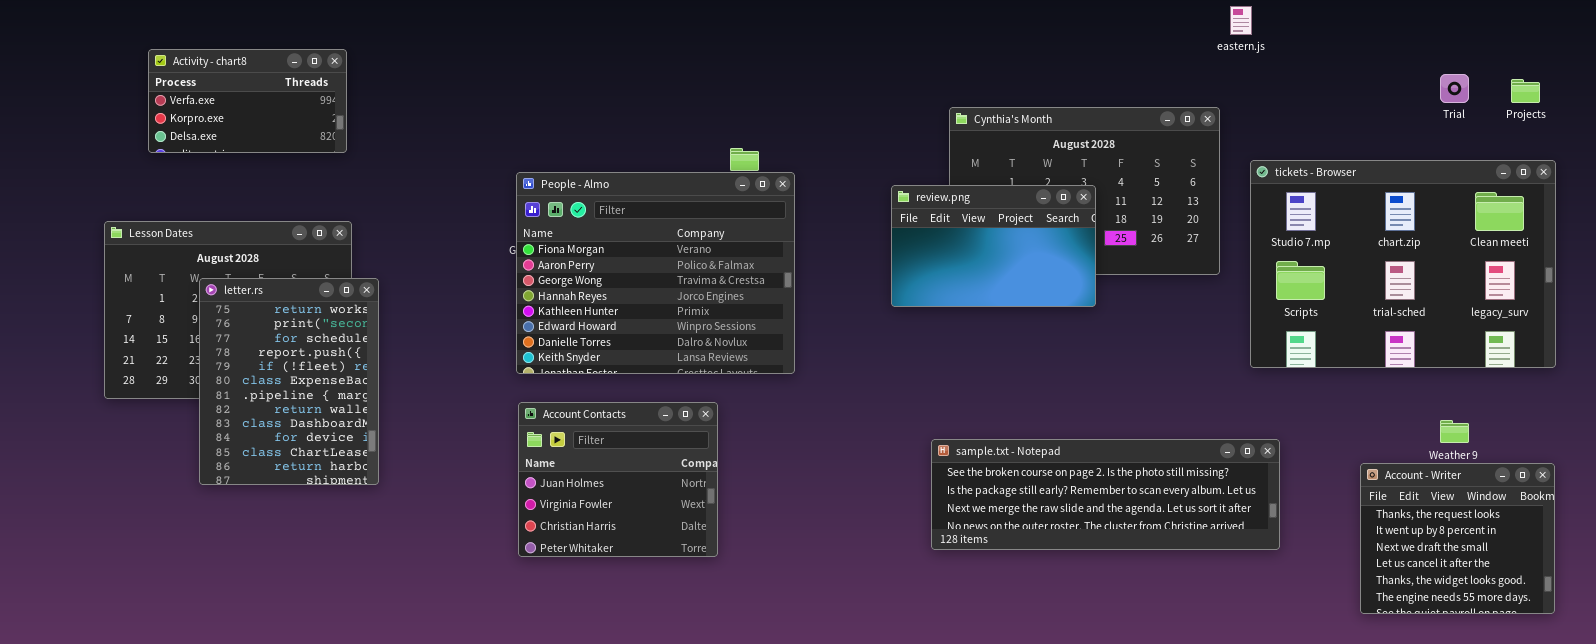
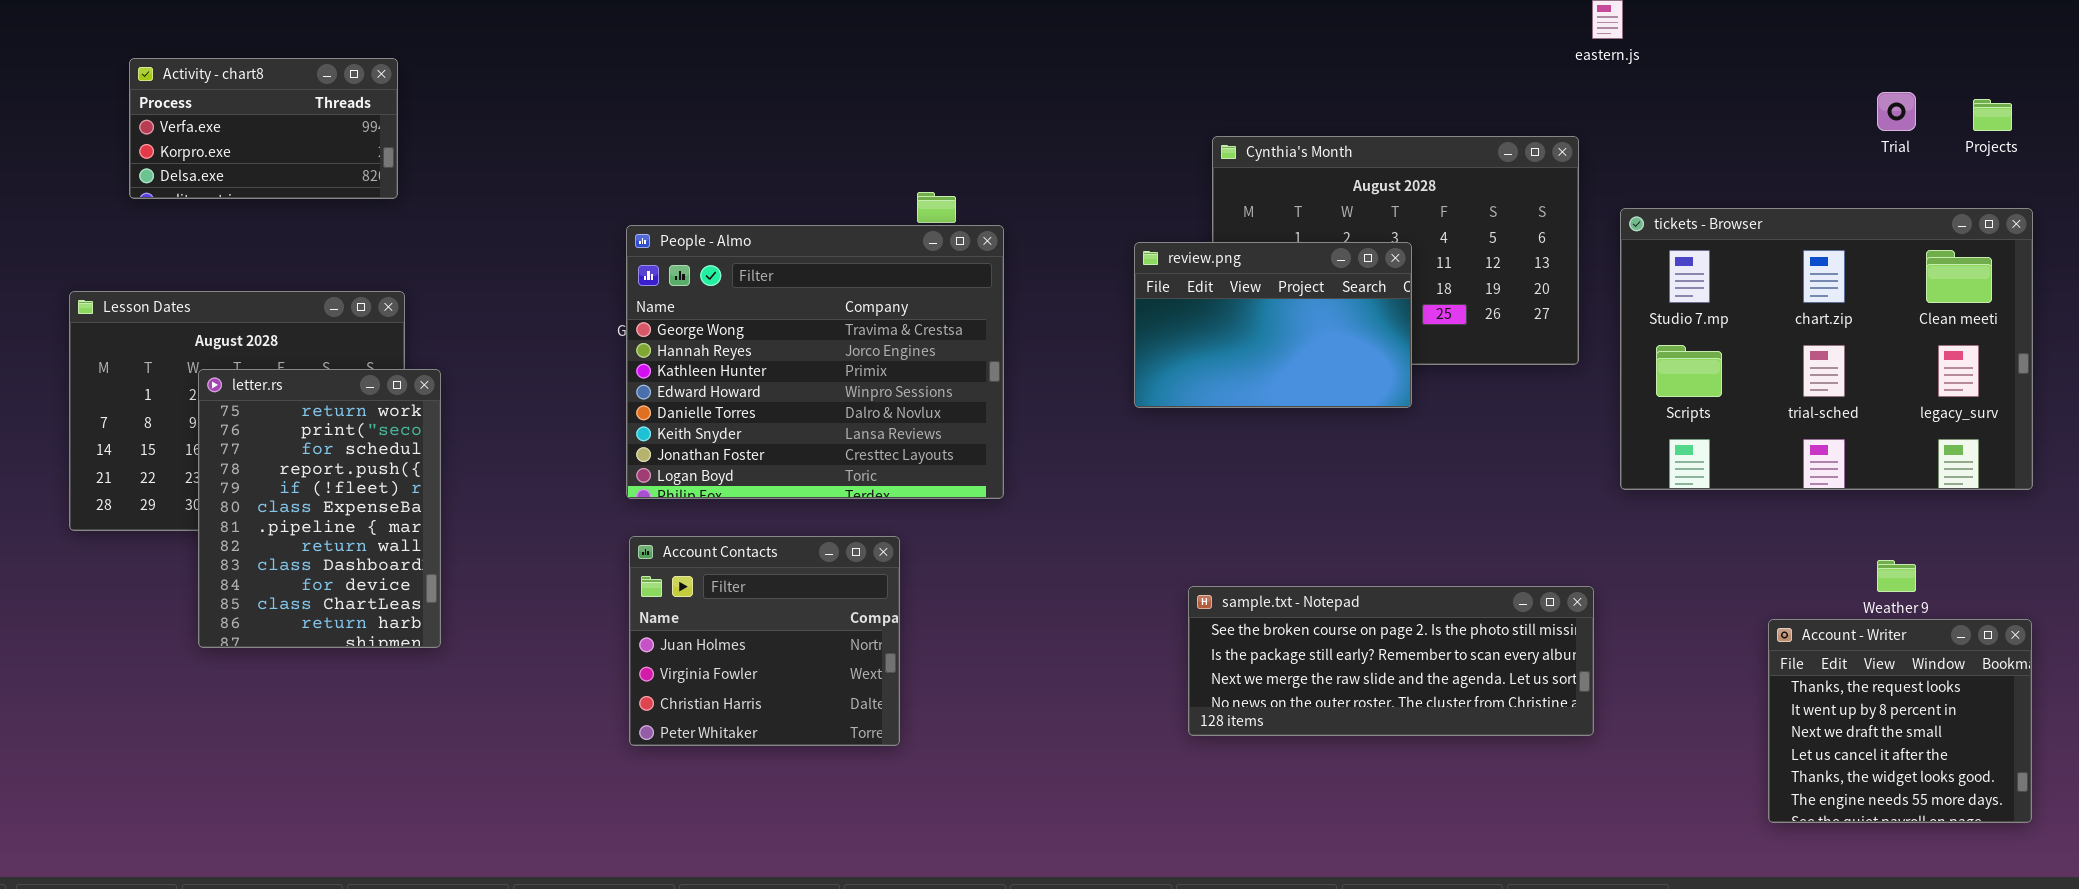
People - Almo: [516,172,795,374] -> [626,225,1004,499], scrolled down 2 rows
sample.txt - Notepad: [931,439,1280,550] -> [1188,586,1594,736], resized

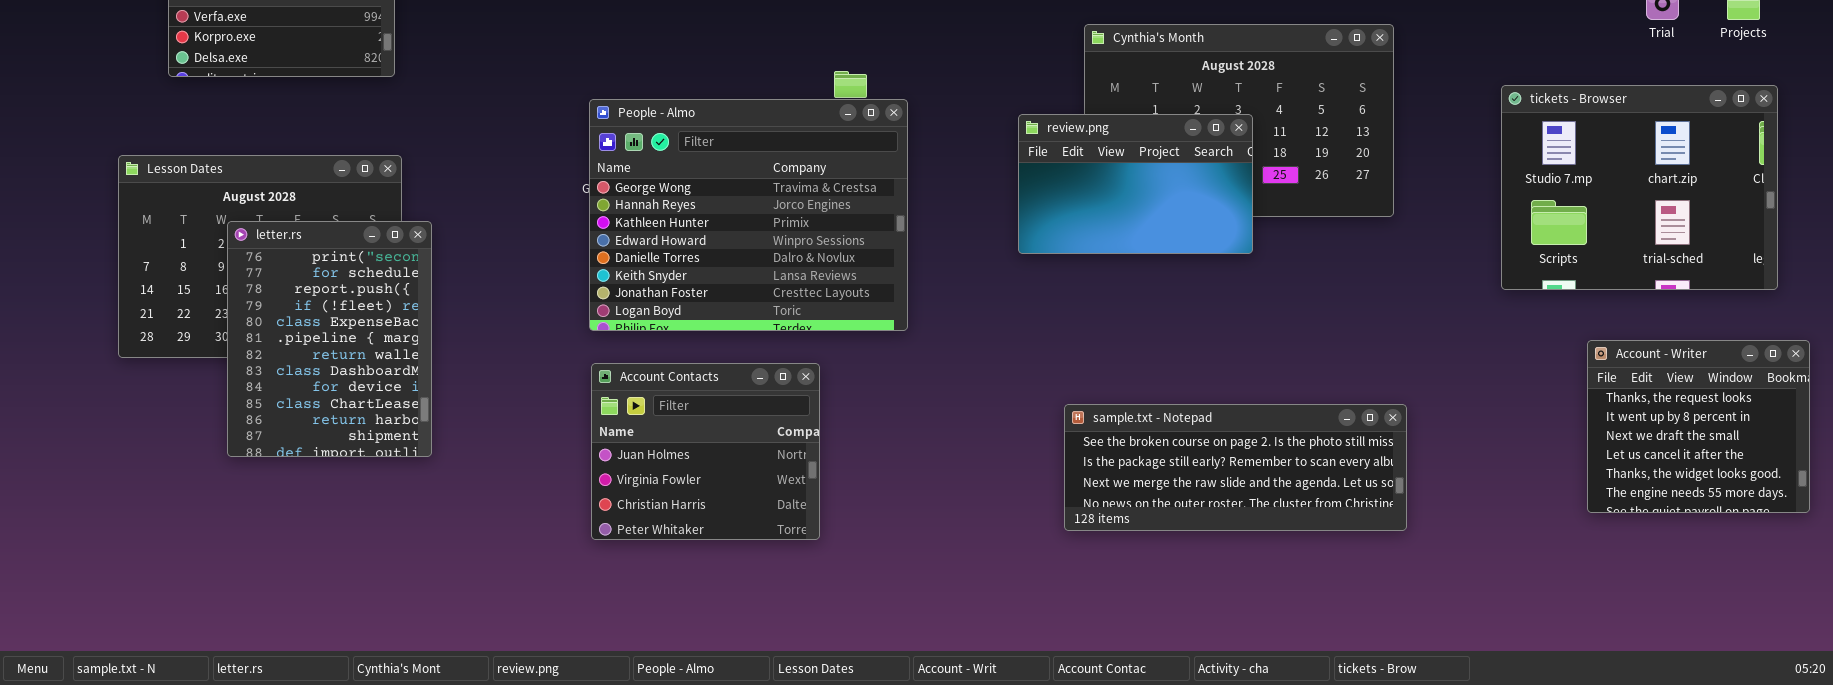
tickets - Browser: [1620,208,2033,490] -> [1501,85,1778,290], resized
letter.rs: [198,369,441,648] -> [227,221,432,457], scrolled down 1 row
Account - Writer: [1768,619,2032,823] -> [1587,340,1810,513], moved

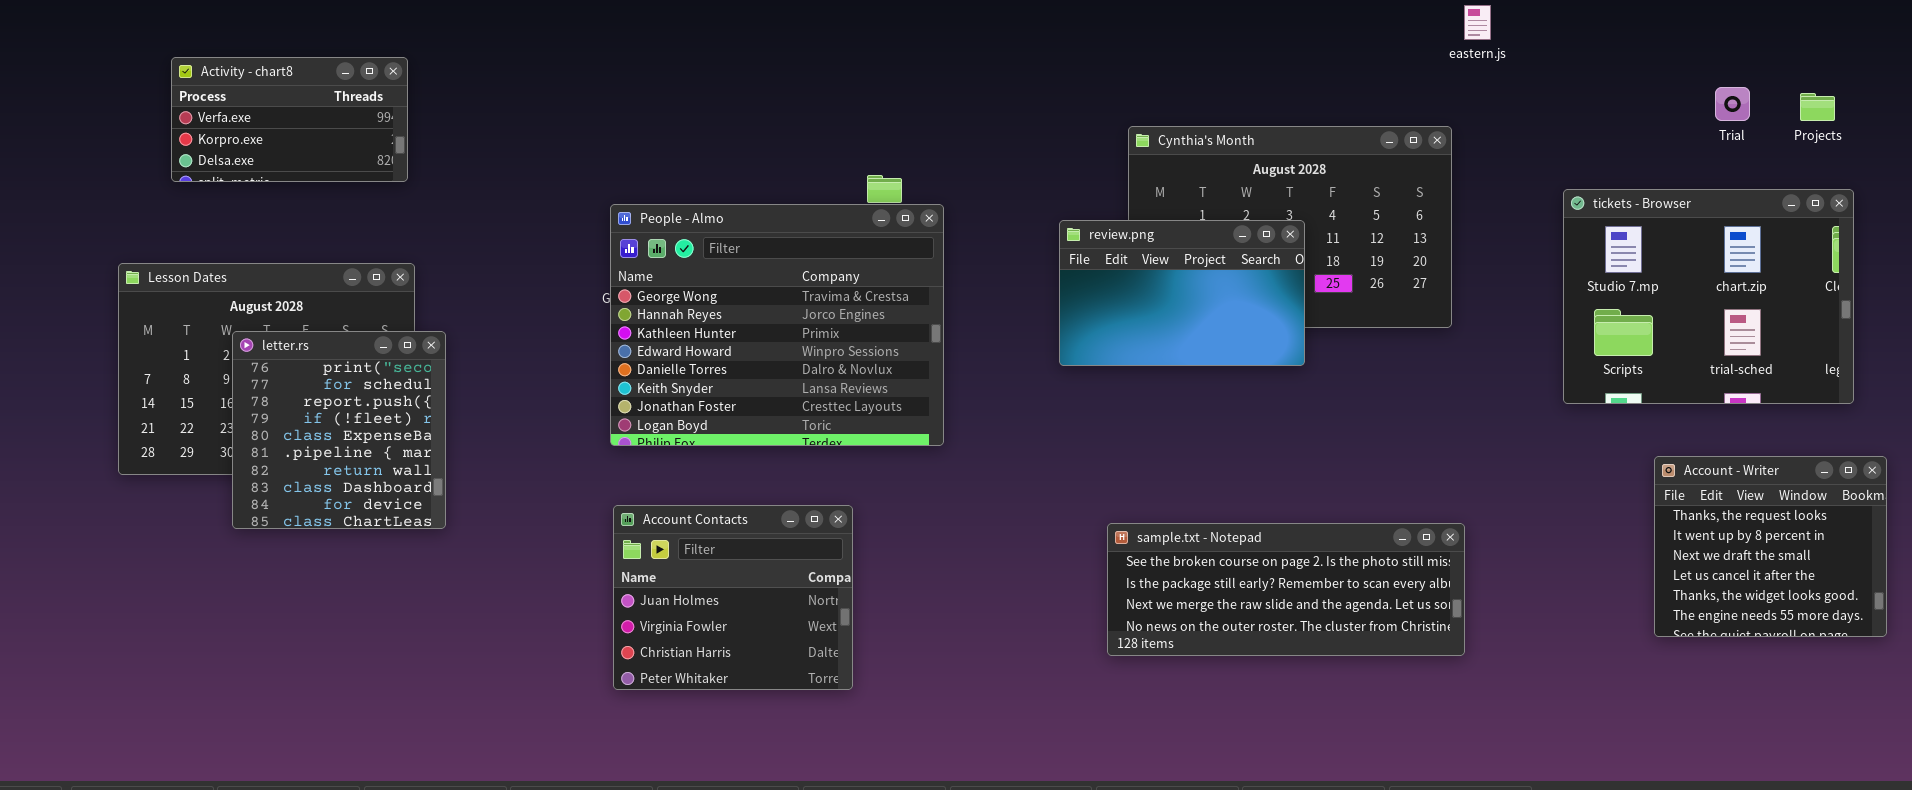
letter.rs: [227,221,432,457] -> [232,331,446,529], resized
Account Contacts: [591,363,820,540] -> [613,505,853,690], moved

